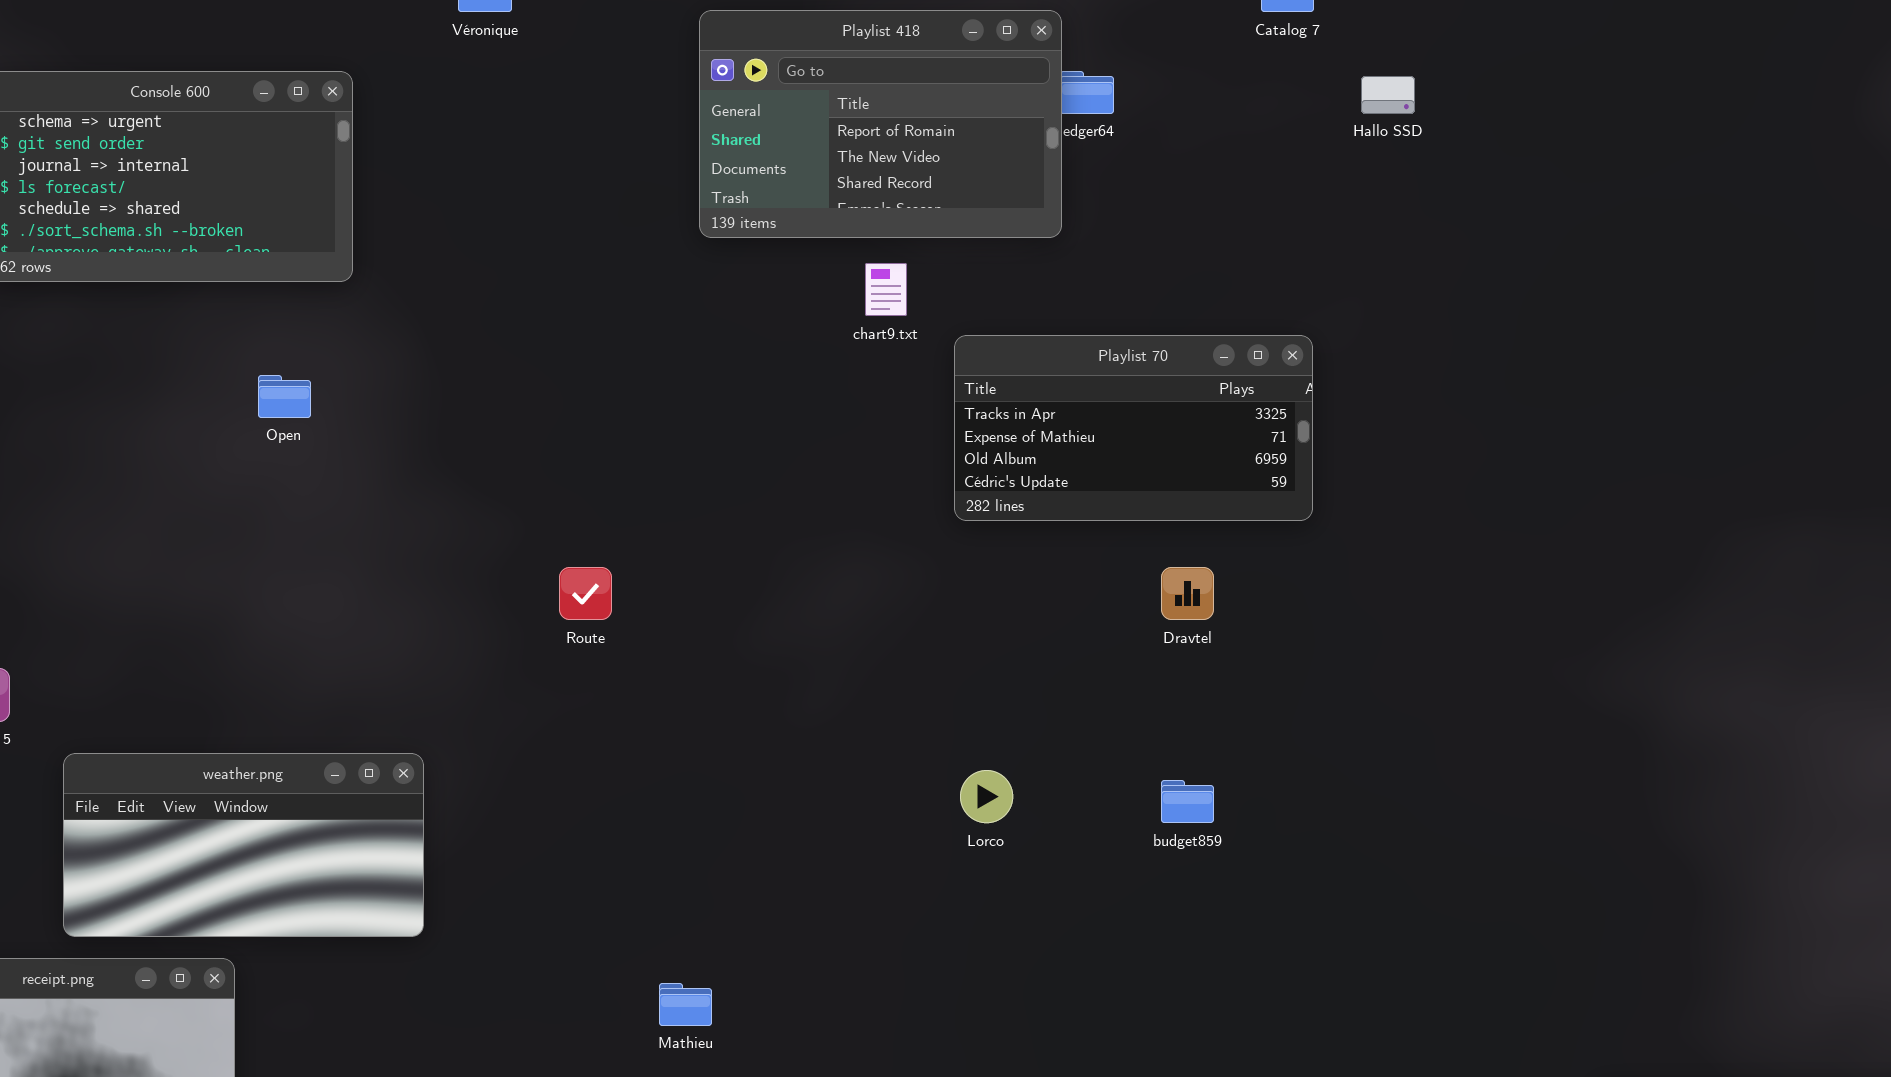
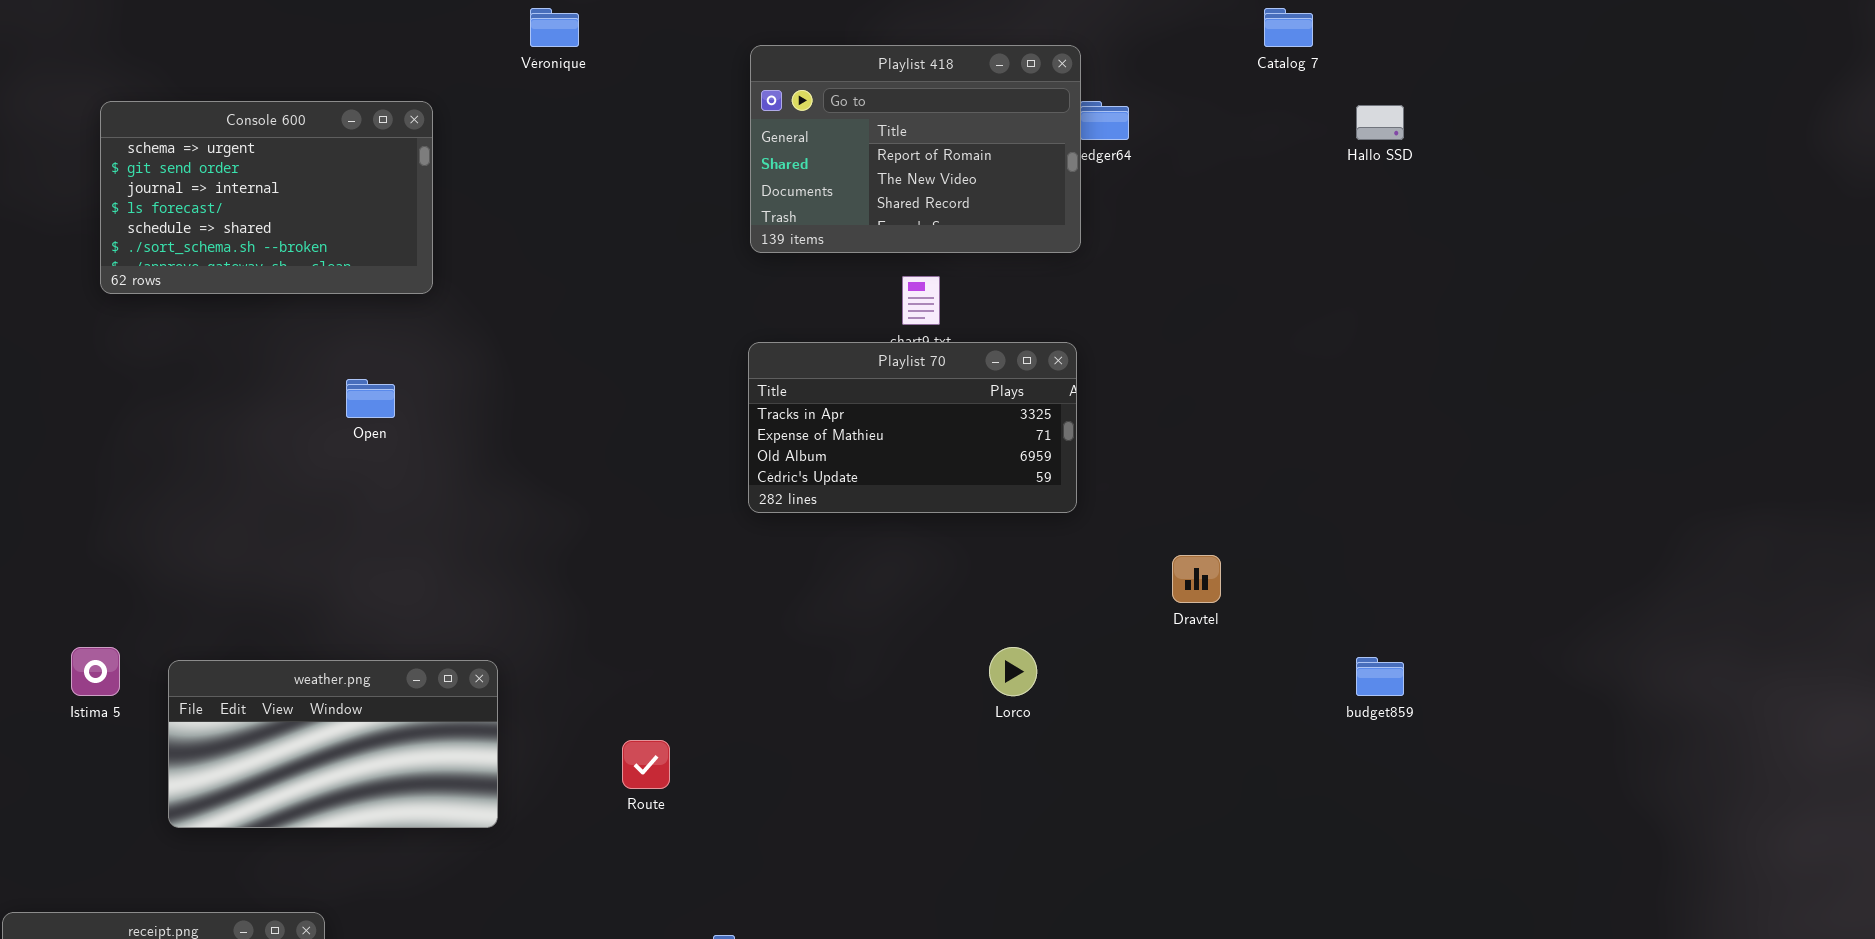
Playlist 70: [954,335,1313,521] -> [748,342,1077,513], moved
Route: [559,567,612,620] -> [622,740,670,789], moved
weather.png: [63,753,424,937] -> [168,660,498,828], moved
Lorco: [960,770,1013,823] -> [989,647,1037,696], moved
budget859: [1161,780,1214,823] -> [1356,657,1404,696], moved

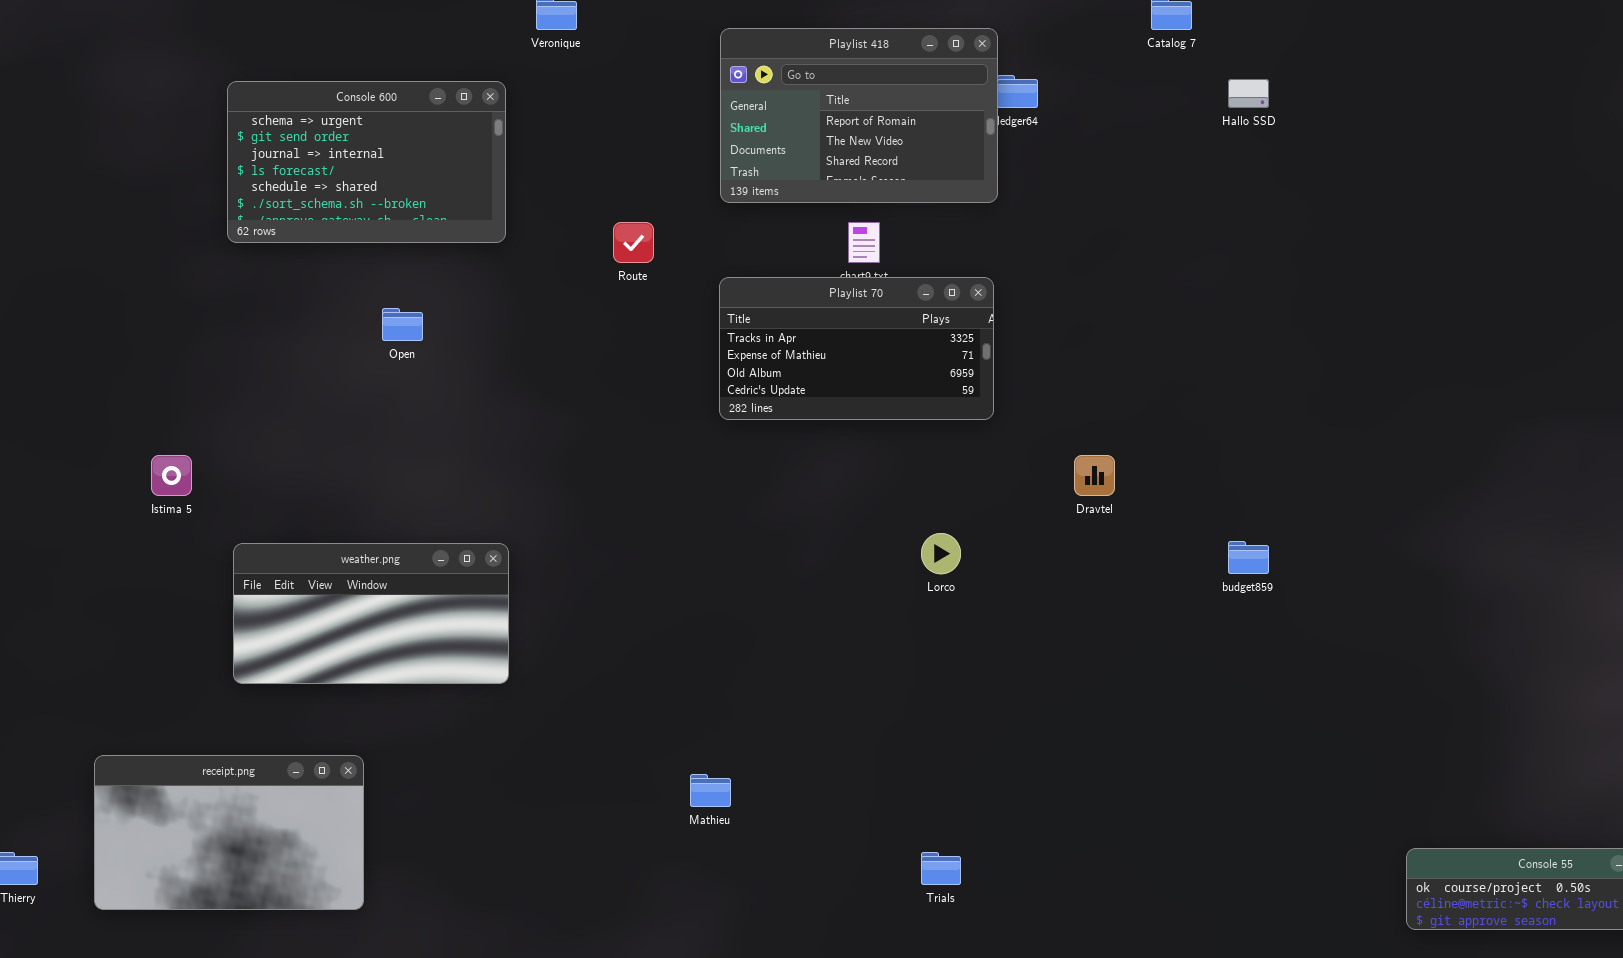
Console 600: [100,101,433,294] -> [227,81,506,243], moved
Istima 5: [71,647,120,696] -> [151,455,192,496], moved
Route: [622,740,670,789] -> [613,222,654,263], moved

